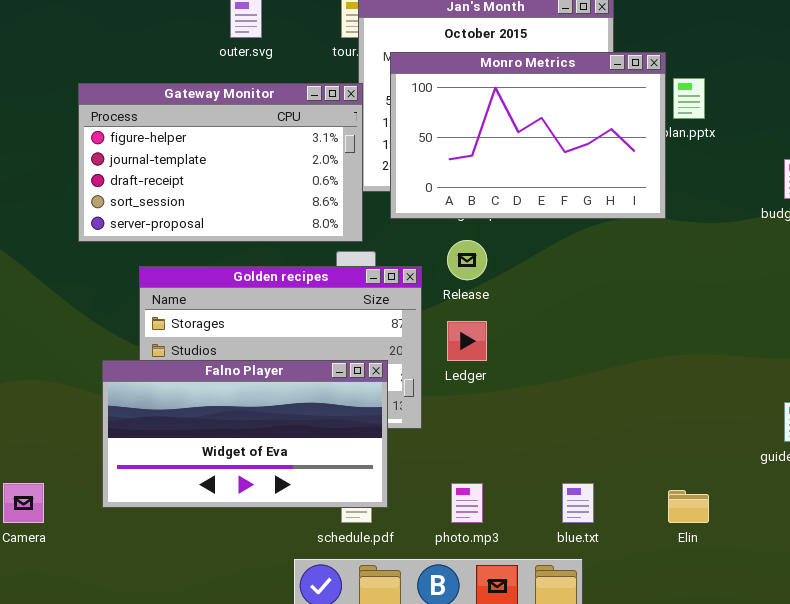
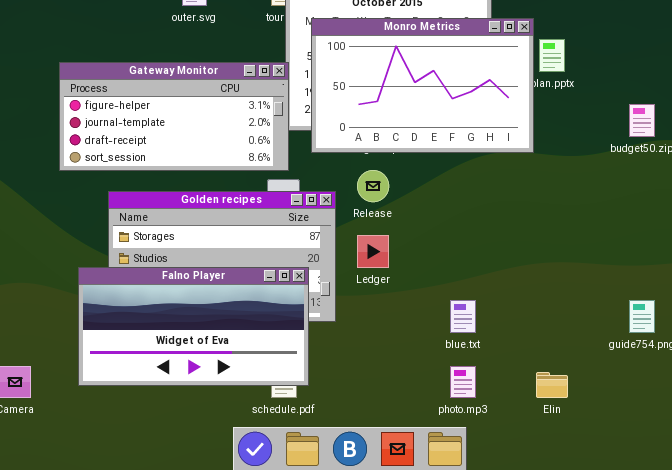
Gateway Monitor: [78,83,363,242] -> [59,62,289,171], resized
photo.mp3: [451,483,483,523] -> [450,366,476,398], moved
blue.txt: [562,483,594,523] -> [450,300,476,333], moved

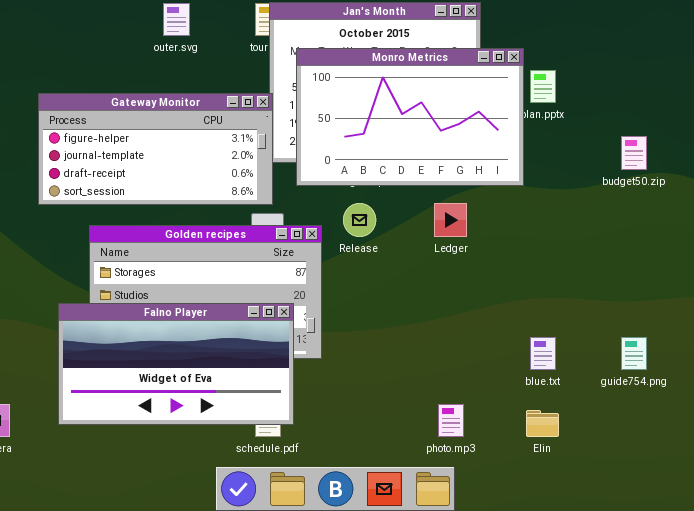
Ledger: [357,235,389,268] -> [434,203,467,237], moved
blue.txt: [450,300,476,333] -> [530,337,556,370], moved

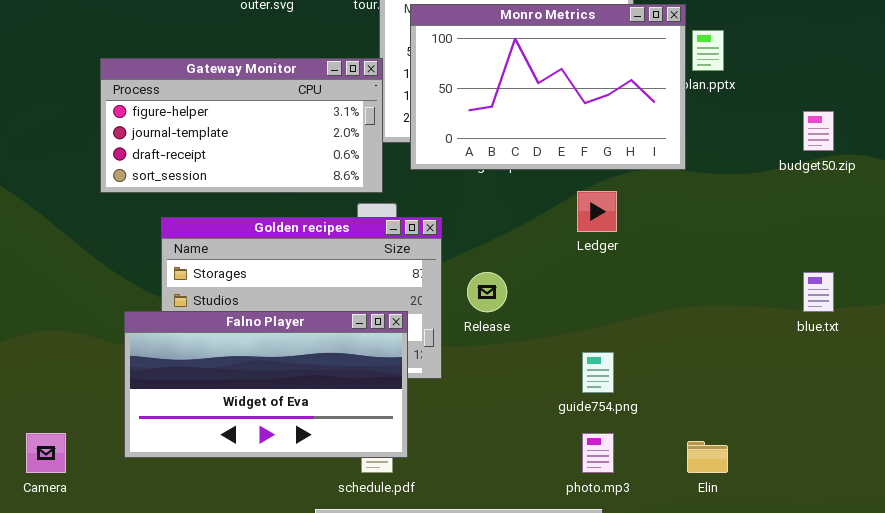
Release: [343,203,376,237] -> [467,272,507,312], moved
blue.txt: [530,337,556,370] -> [803,272,834,312], moved
guide754.png: [621,337,647,370] -> [582,352,614,393], moved

